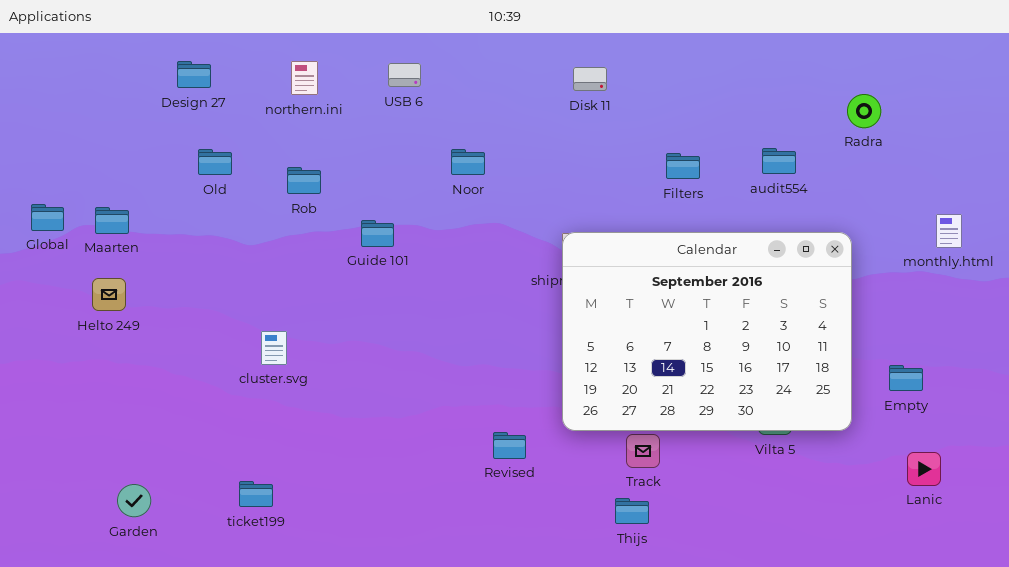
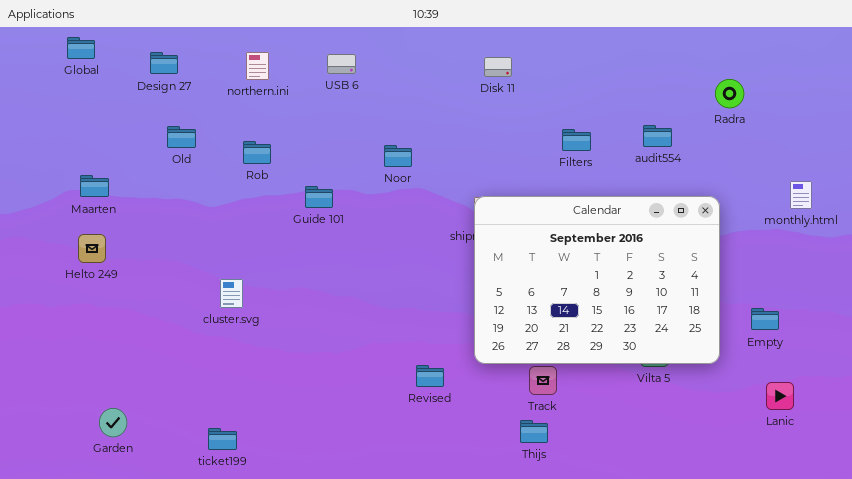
Noor: [451,149,485,175] -> [384,145,412,167], moved
Global: [31,204,64,231] -> [67,37,95,59], moved
ticket199: [239,481,273,507] -> [208,428,237,450], moved

